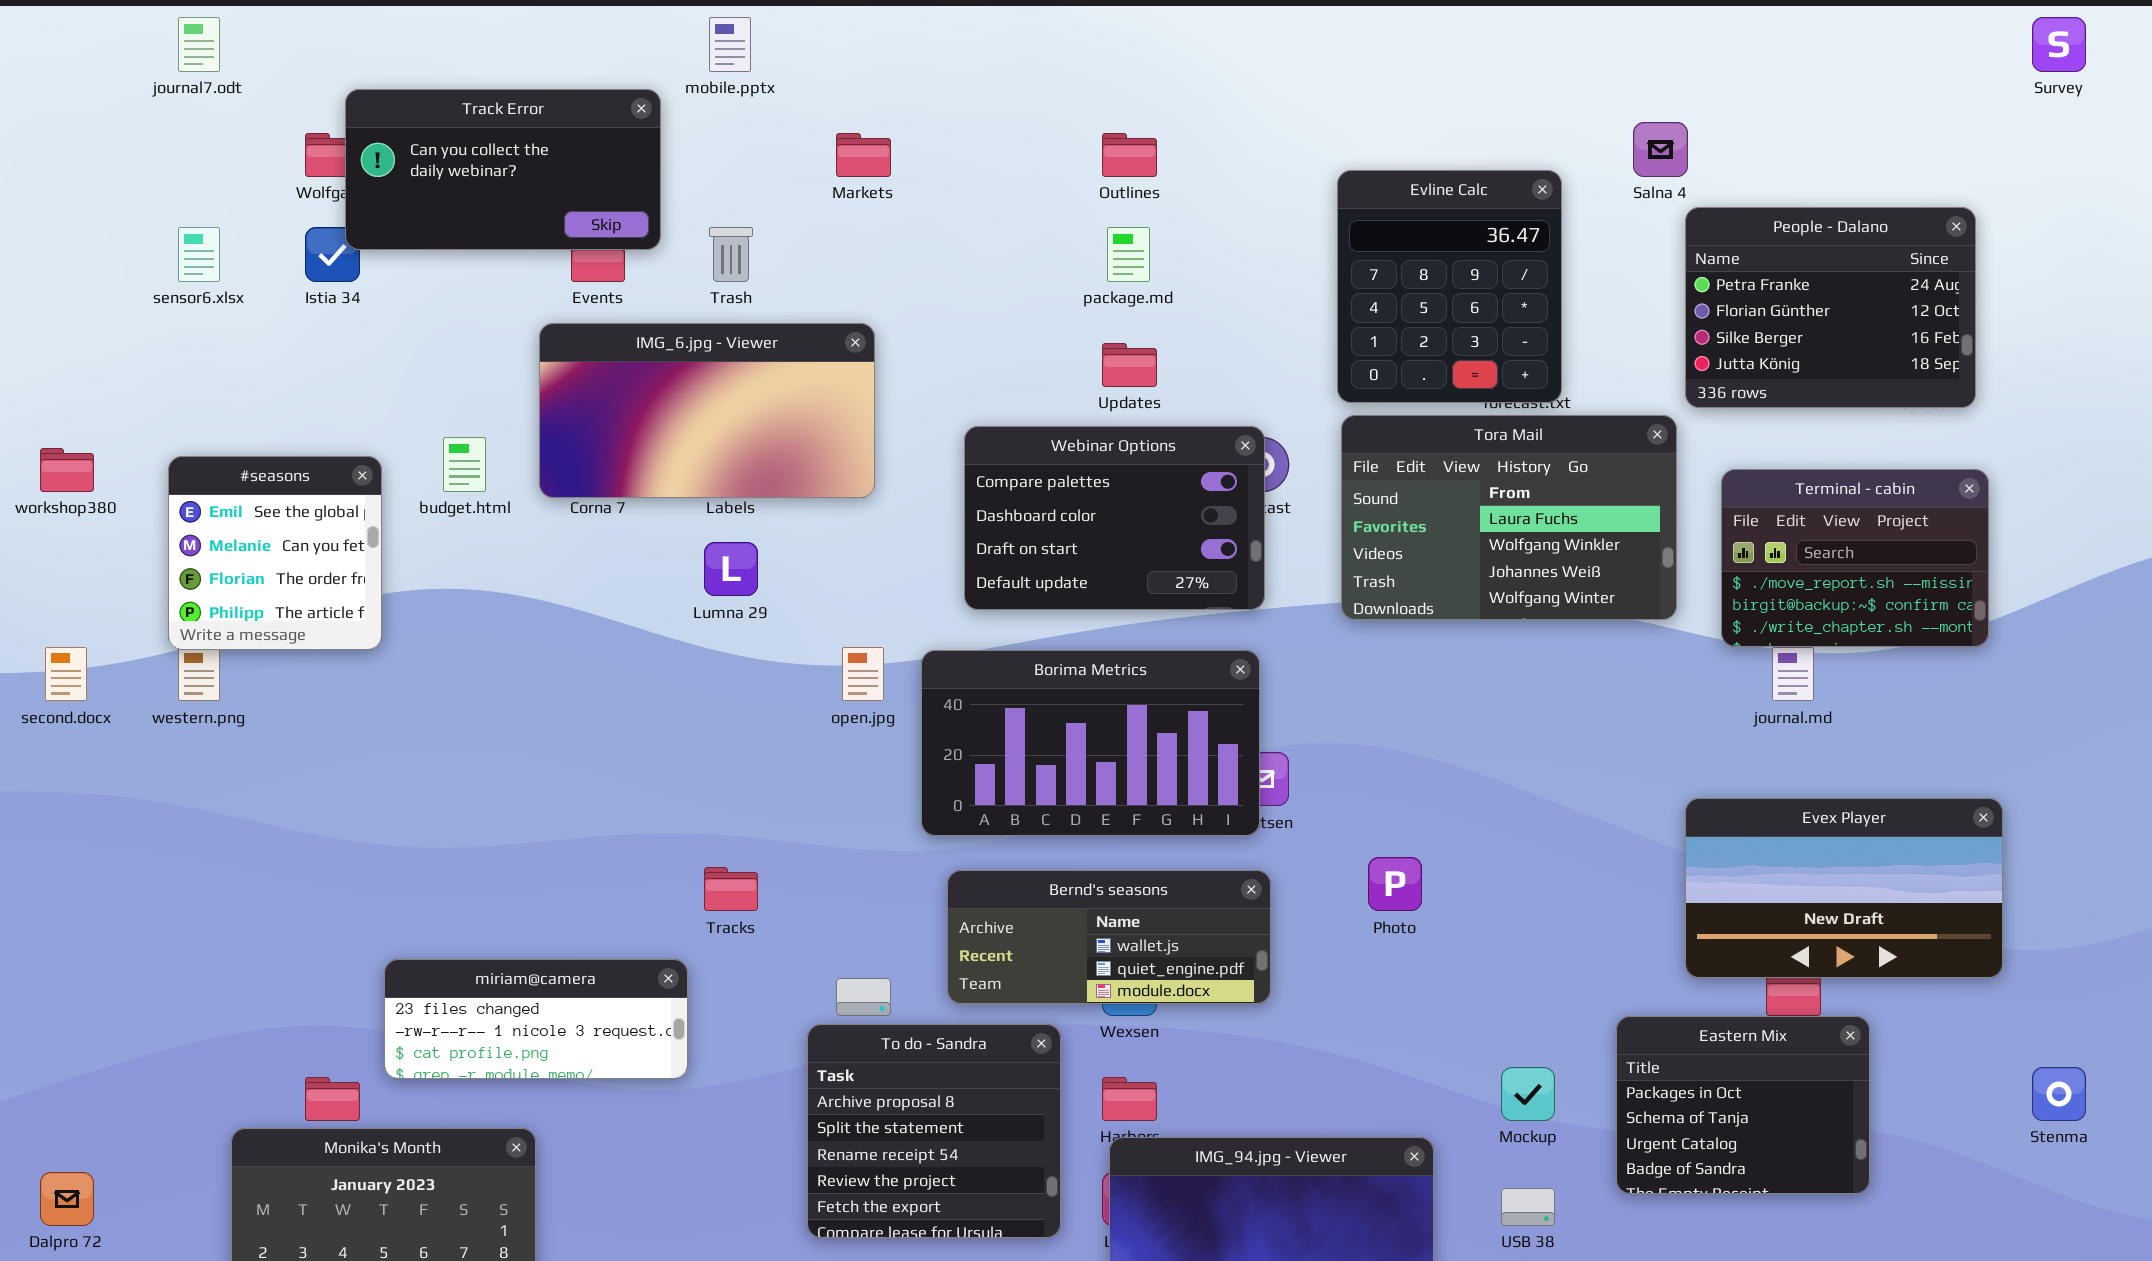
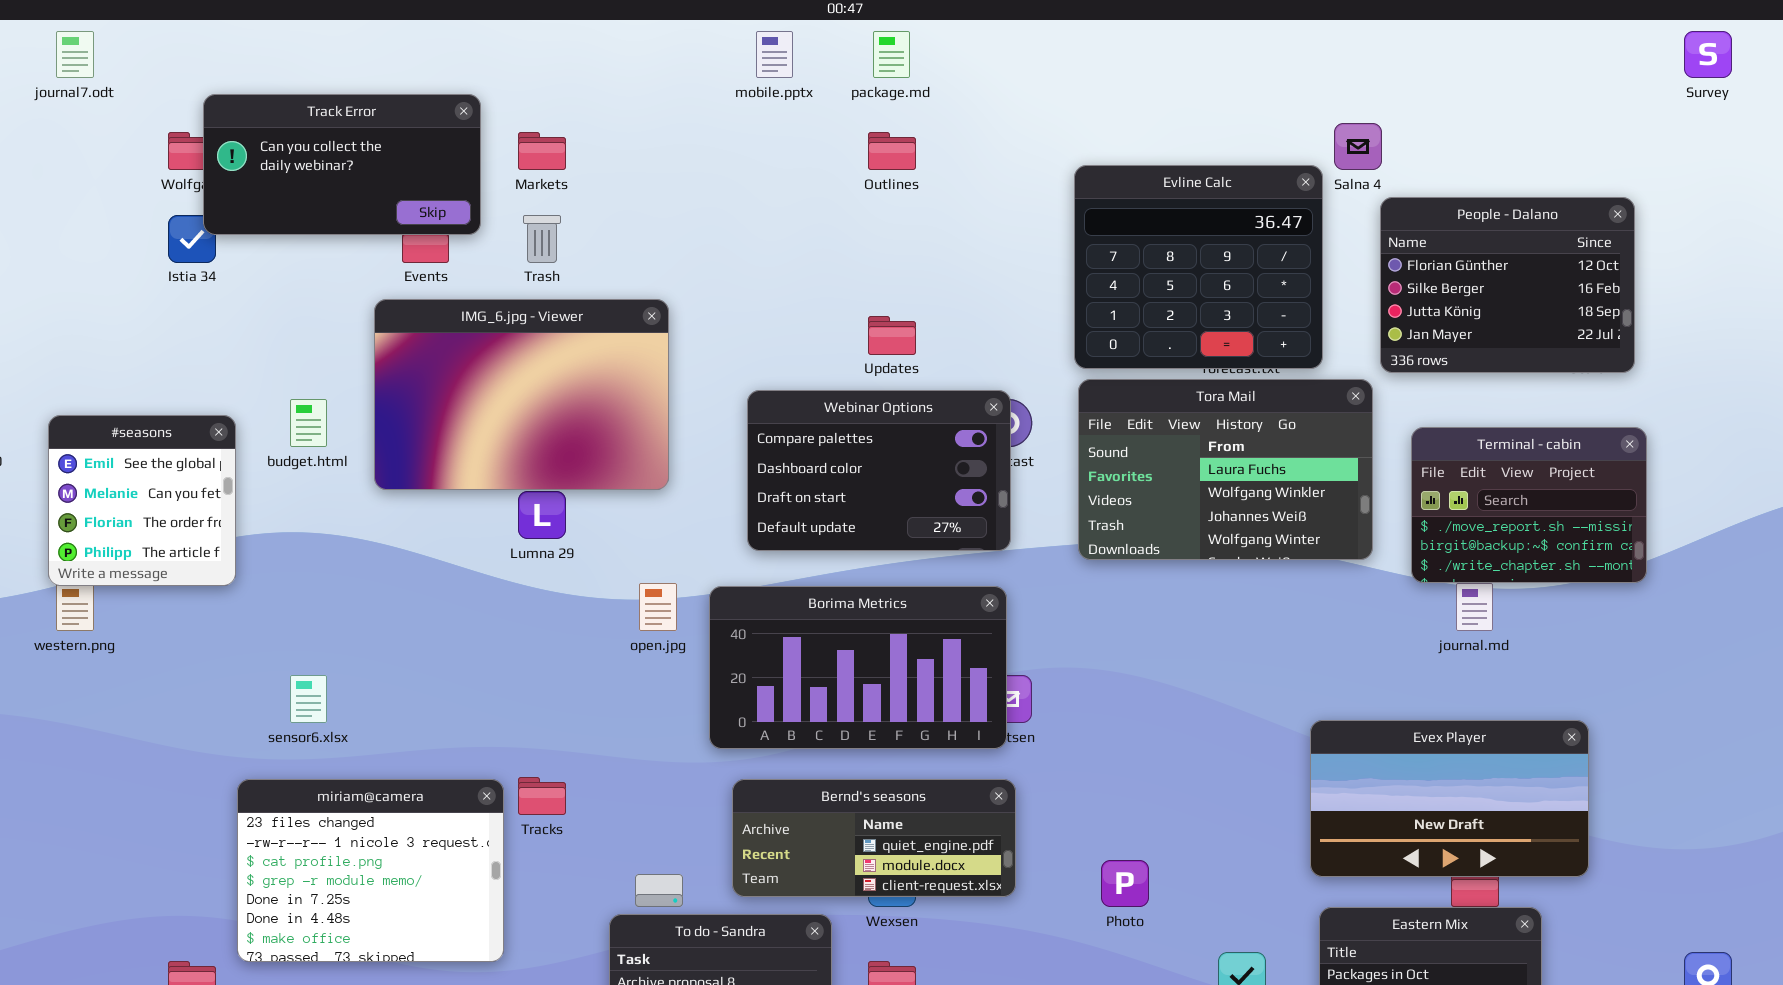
mobile.pptx: [709,17,751,72] -> [756,31,793,78], moved
Markets: [836,133,891,177] -> [518,132,566,170], moved
Evline Calc: [1337,170,1562,403] -> [1074,165,1323,369], resized
People - Dalano: [1685,207,1976,408] -> [1380,197,1635,373], scrolled down 1 row
sensor6.xlsx: [178,227,220,282] -> [290,675,327,723], moved
package.md: [1107,227,1150,282] -> [873,31,910,78], moved
IMG_6.jpg - Viewer: [539,323,875,498] -> [374,299,669,490], resized
Evex Player: [1685,798,2003,978] -> [1310,720,1589,877], moved
Photo: [1368,857,1422,911] -> [1101,860,1149,907], moved
Bernd's seasons: [947,870,1271,1004] -> [732,779,1016,897], scrolled down 1 row
miriam@camera: [384,959,688,1079] -> [237,779,504,962], resized

